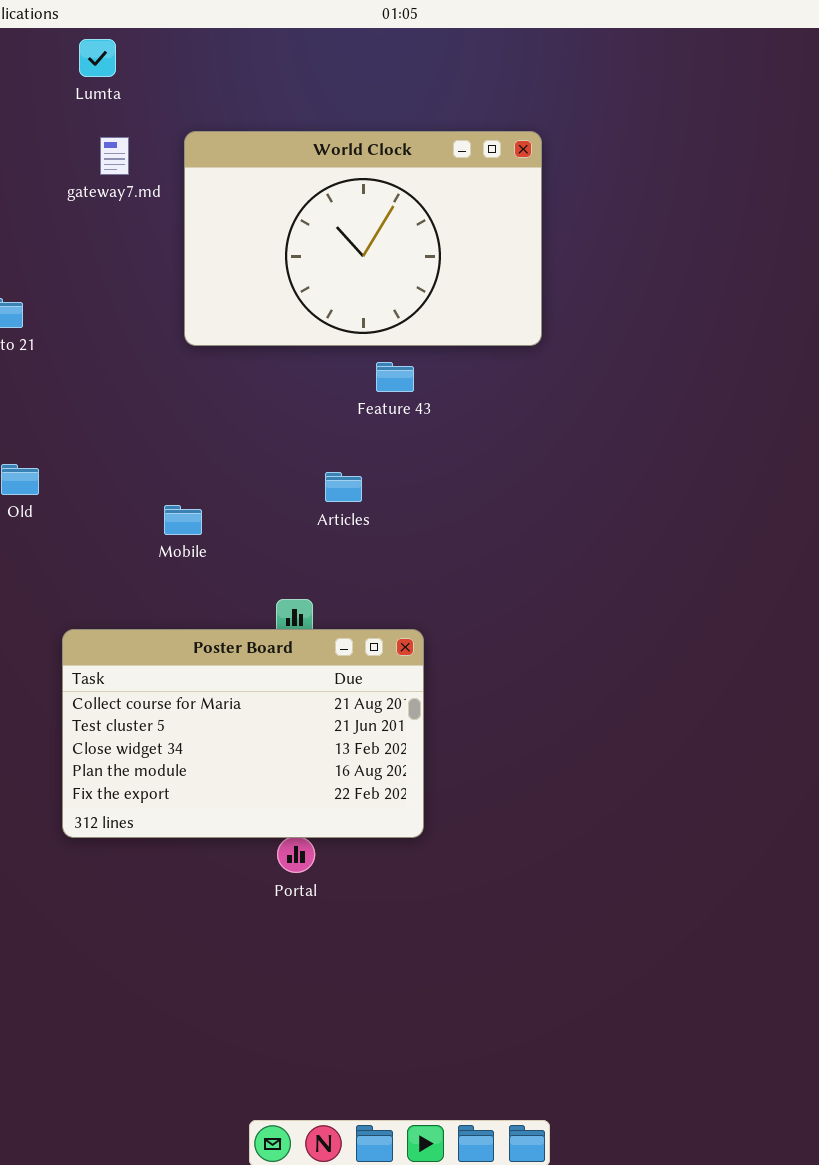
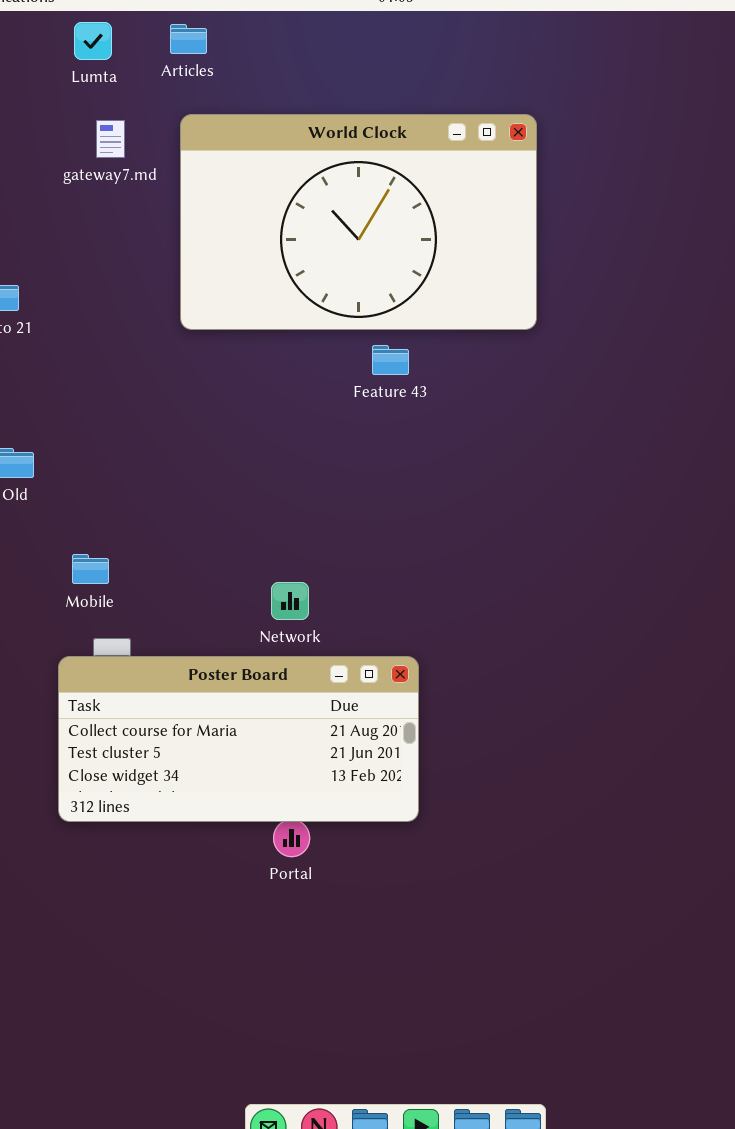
Articles: [325,472,362,502] -> [170,24,207,54], moved
Mobile: [164,505,202,535] -> [72,554,109,584], moved
Poster Board: [62,629,424,838] -> [58,656,419,822], resized

